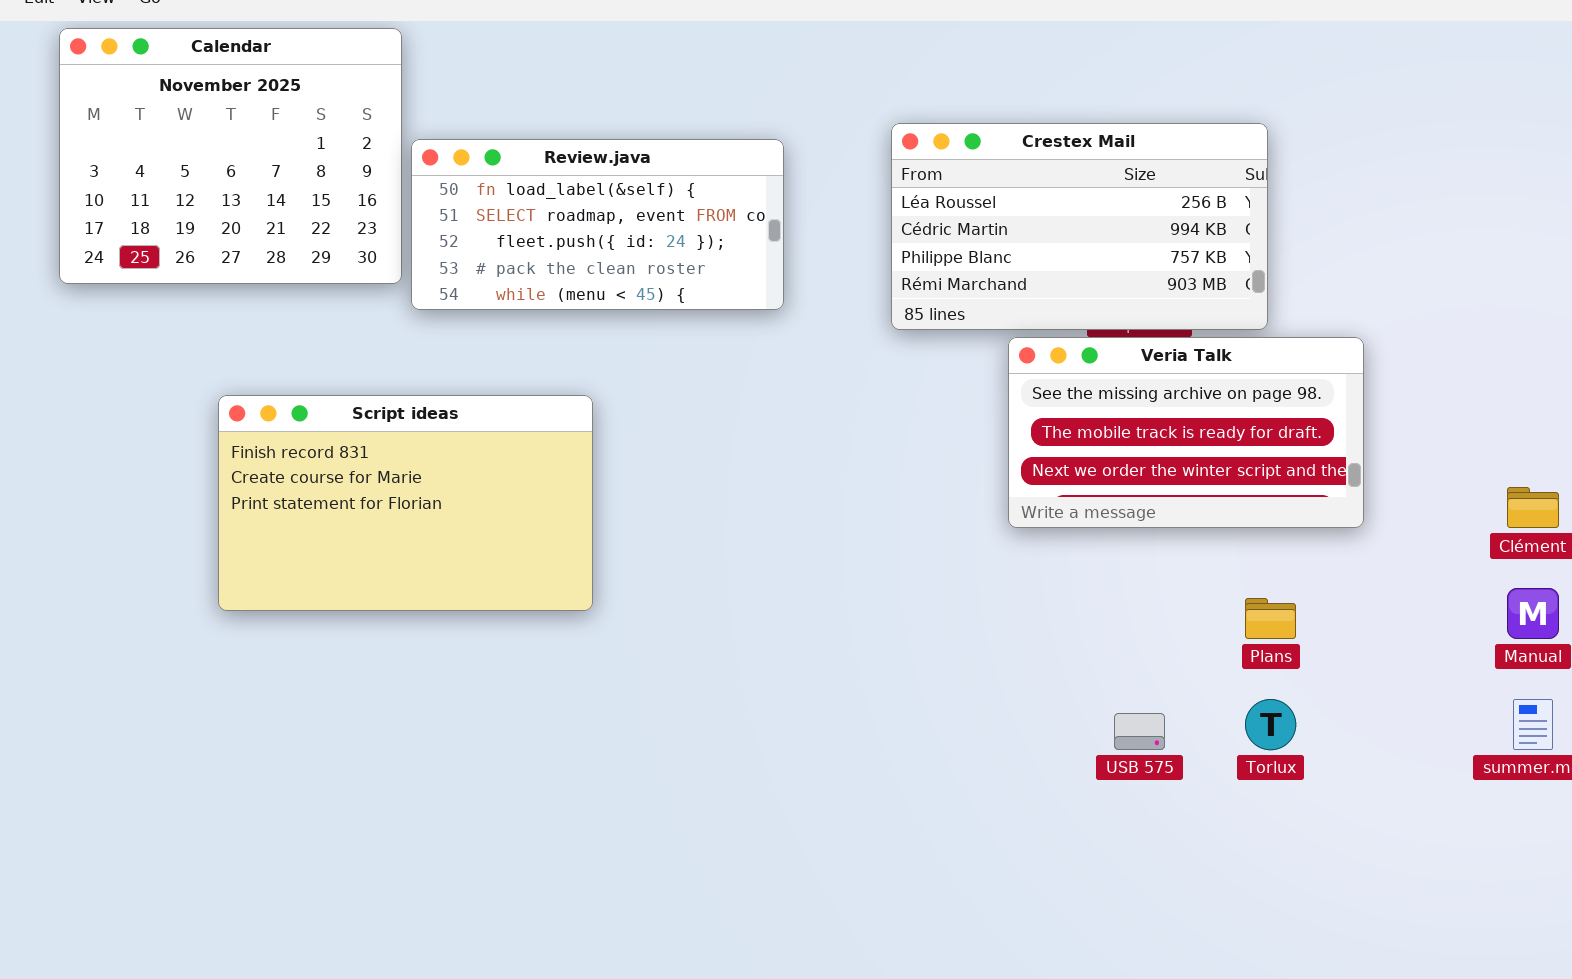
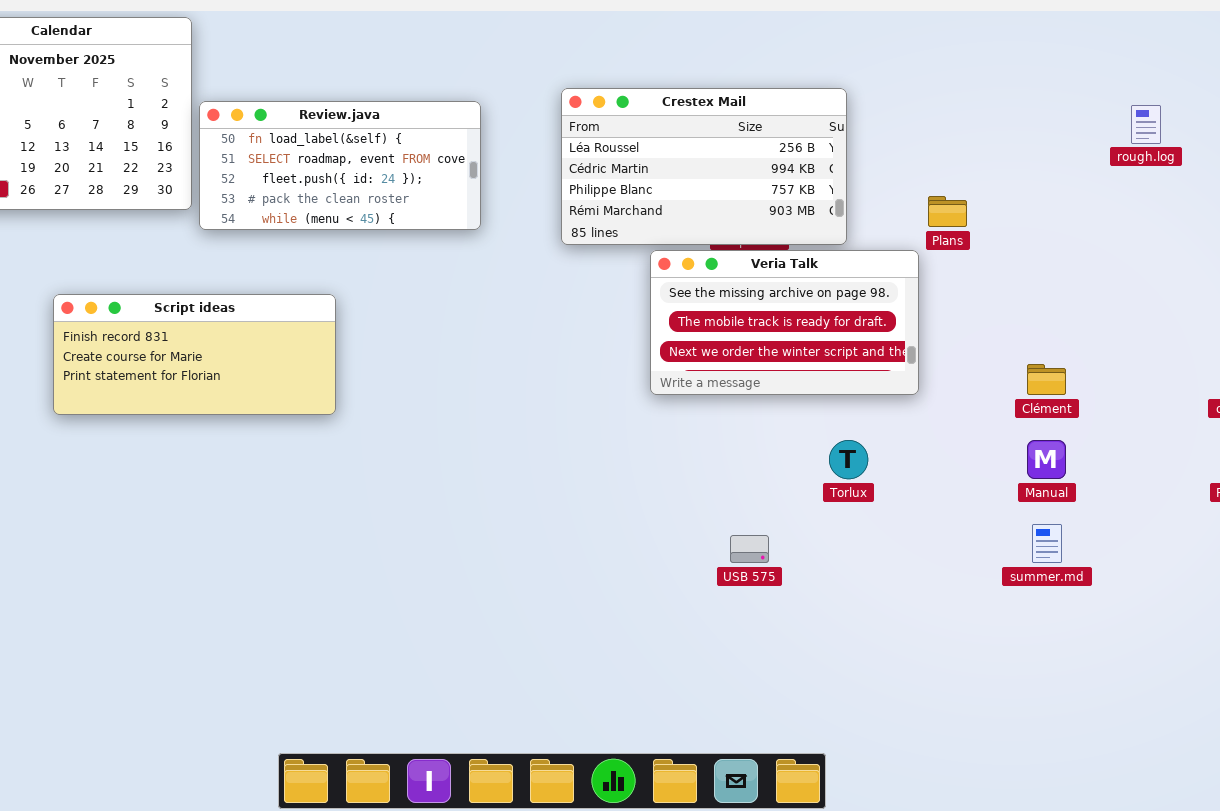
Script ideas: [218,395,593,611] -> [53,294,336,415], resized
Plans: [1245,598,1296,639] -> [928,196,967,227], moved
Torlux: [1245,699,1296,750] -> [829,440,868,479], moved

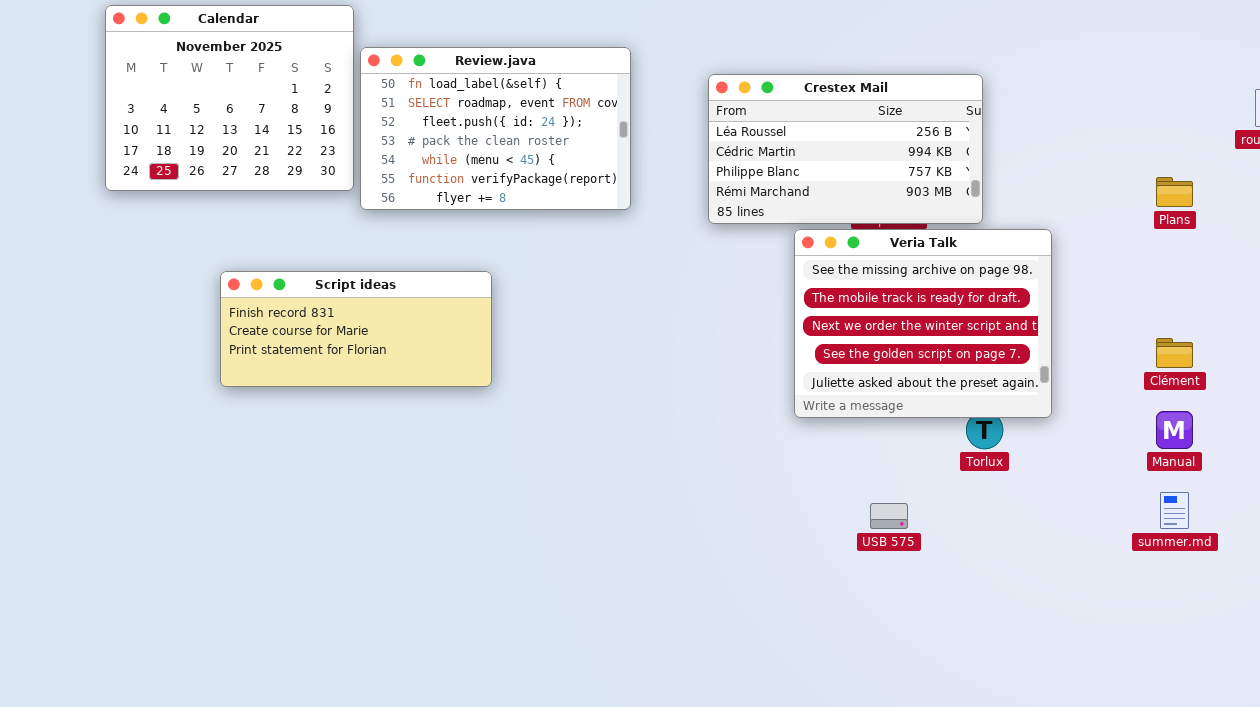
Review.java: [199,101,481,230] -> [360,47,631,210], resized
Plans: [928,196,967,227] -> [1156,177,1193,207], moved
Veria Talk: [650,250,919,395] -> [794,229,1052,418], resized

